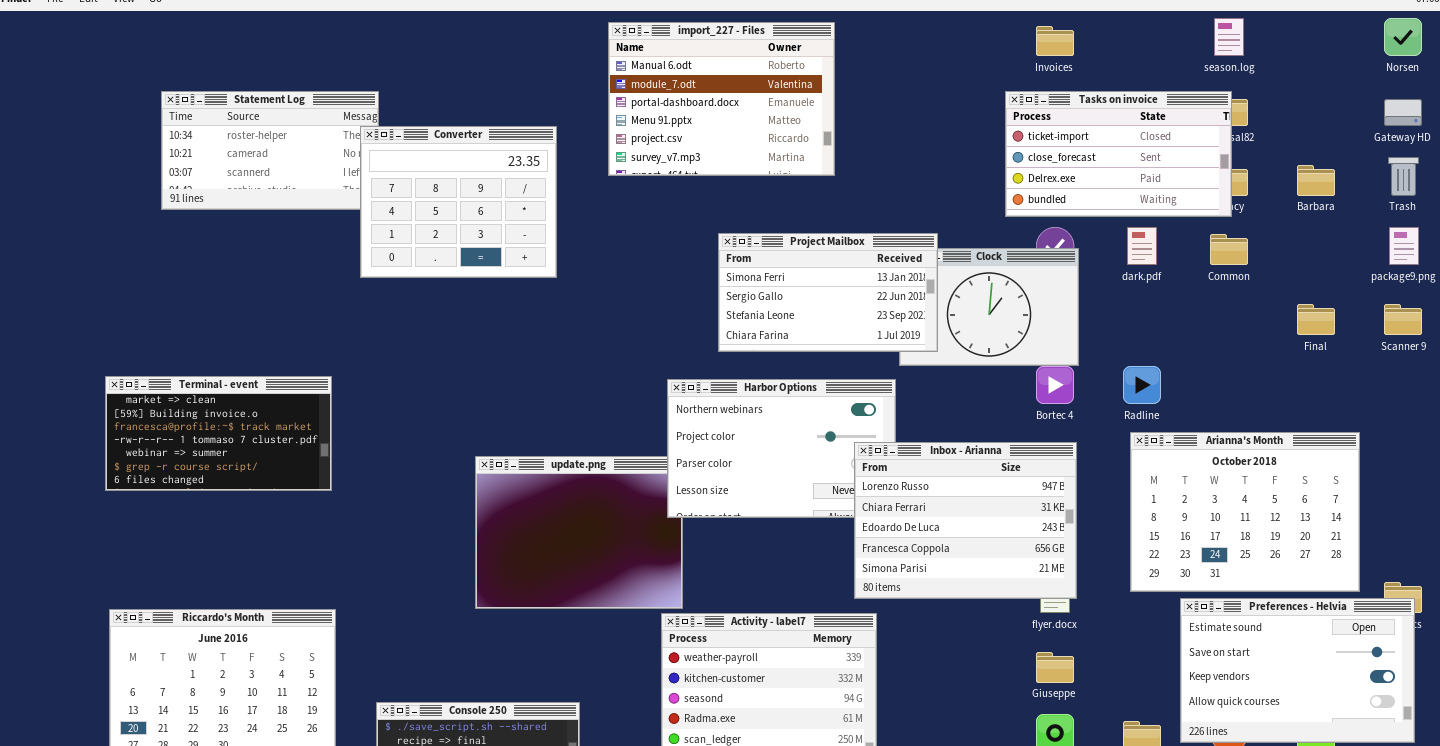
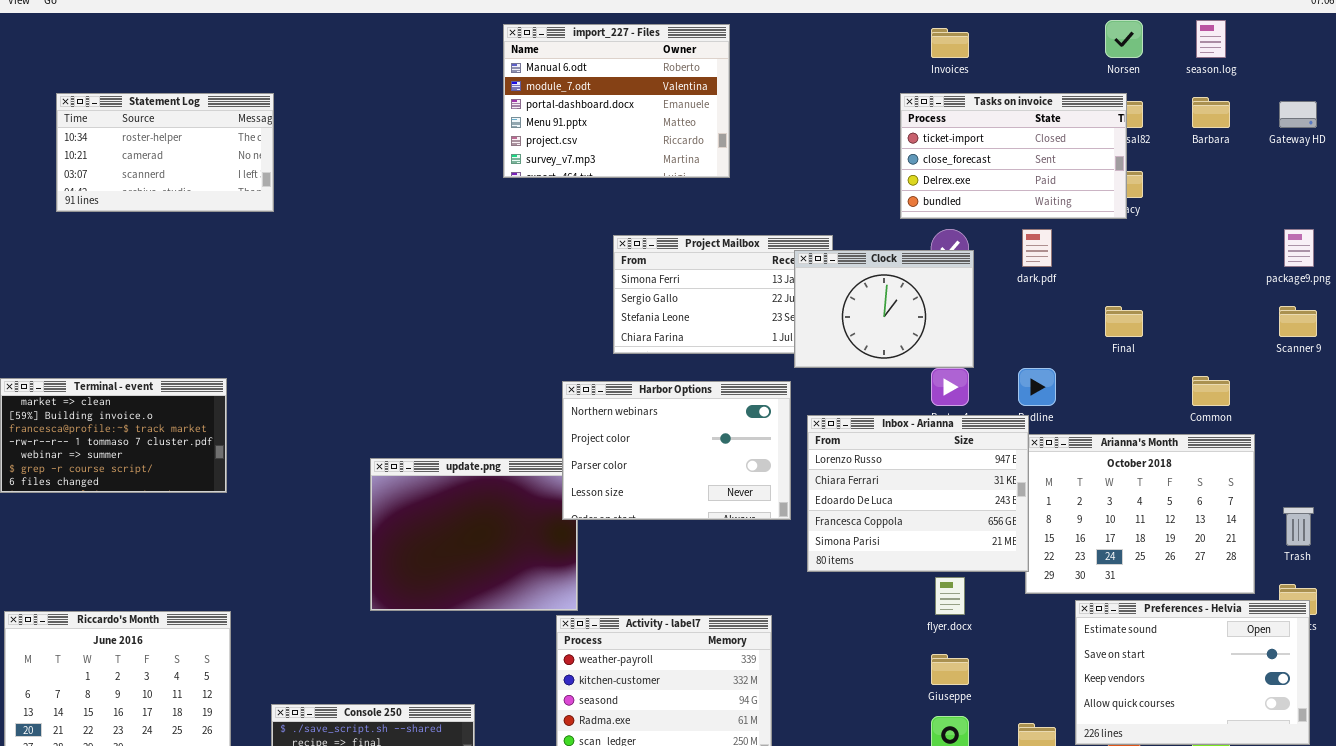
season.log: [1214,18,1244,56] -> [1196,20,1226,58], moved
Norsen: [1384,18,1422,56] -> [1105,20,1143,58], moved
Converter: [360,126,557,278] -> none, closed
Trash: [1388,157,1419,196] -> [1283,507,1314,546], moved
Barbara: [1297,165,1335,196] -> [1192,97,1230,128], moved
Common: [1210,234,1248,265] -> [1192,376,1230,406], moved
Clock: [899,248,1079,366] -> [794,250,974,368], raised
Final: [1297,304,1335,335] -> [1105,306,1143,337], moved
Inbox - Arianna: [854,442,1077,599] -> [807,415,1029,572], moved

